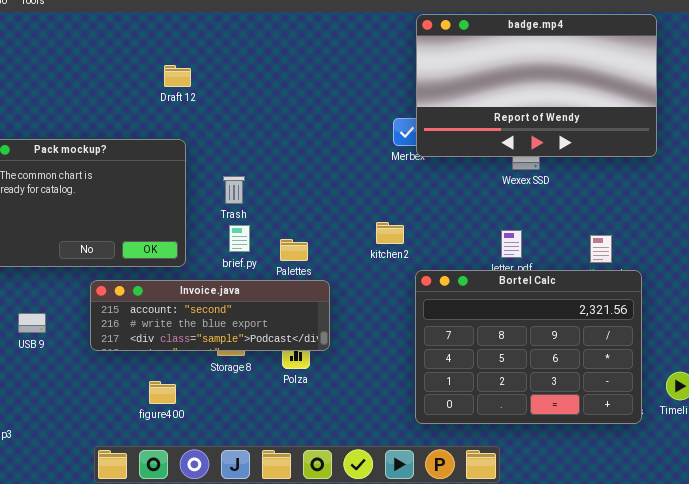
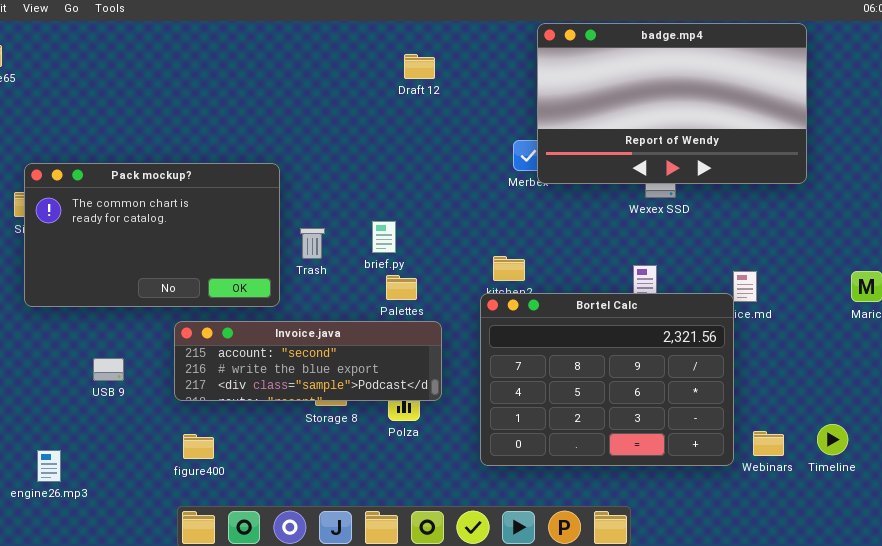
Draft 12: [164,65,191,87] -> [404,54,435,79], moved
Trash: [223,176,245,204] -> [300,228,325,259], moved
brief.py: [229,225,250,252] -> [372,221,396,253], moved
Bortel Calc: [415,270,642,424] -> [480,293,734,466], moved
figure400: [149,381,176,404] -> [183,434,214,459], moved

